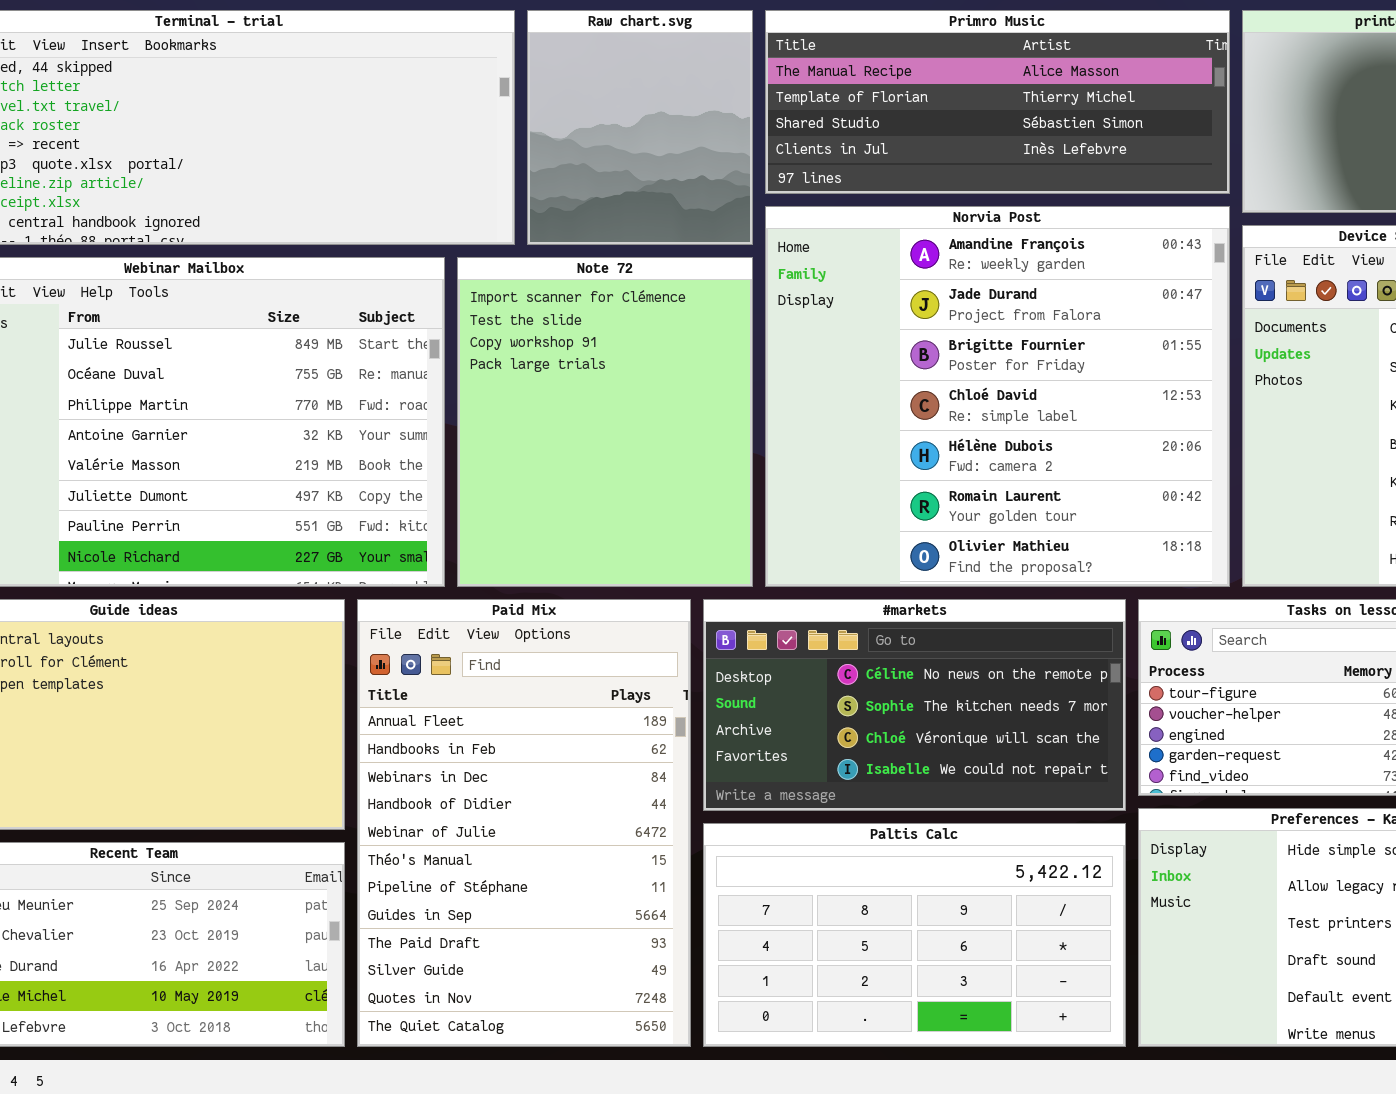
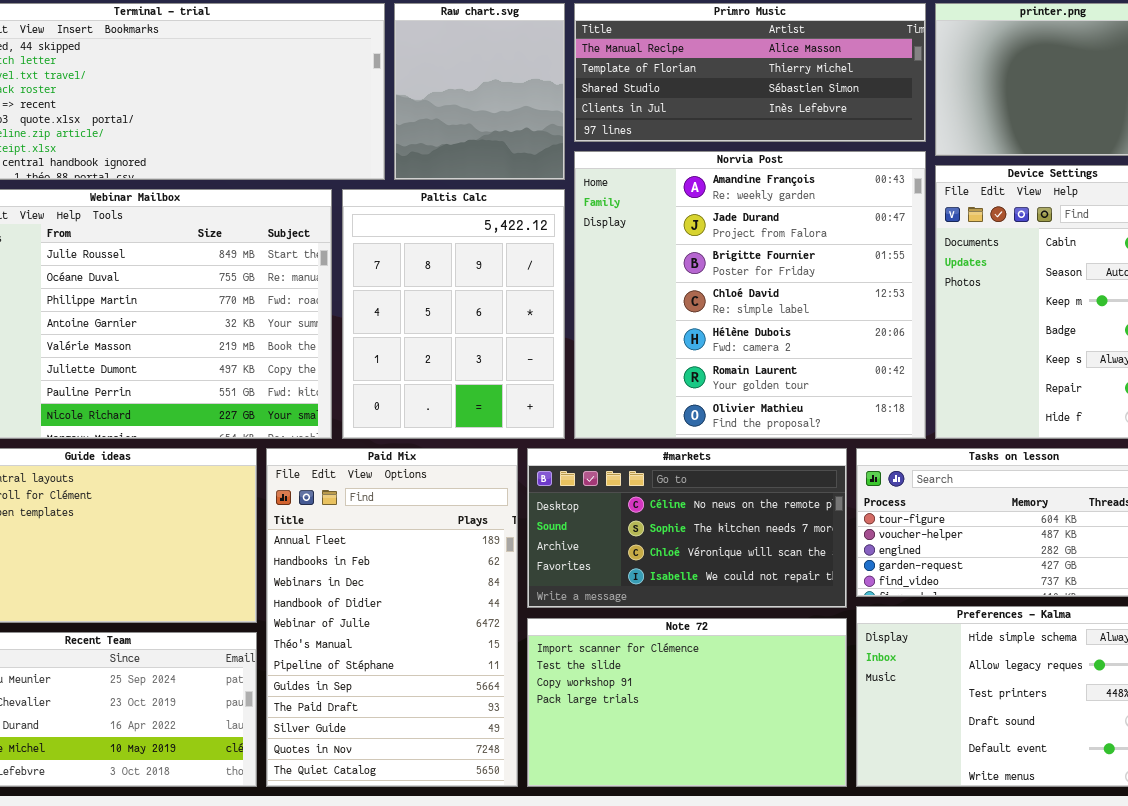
Note 72: [457,257,753,587] -> [527,618,847,787], moved, resized
Paltis Calc: [703,823,1126,1047] -> [342,189,565,439], moved, resized

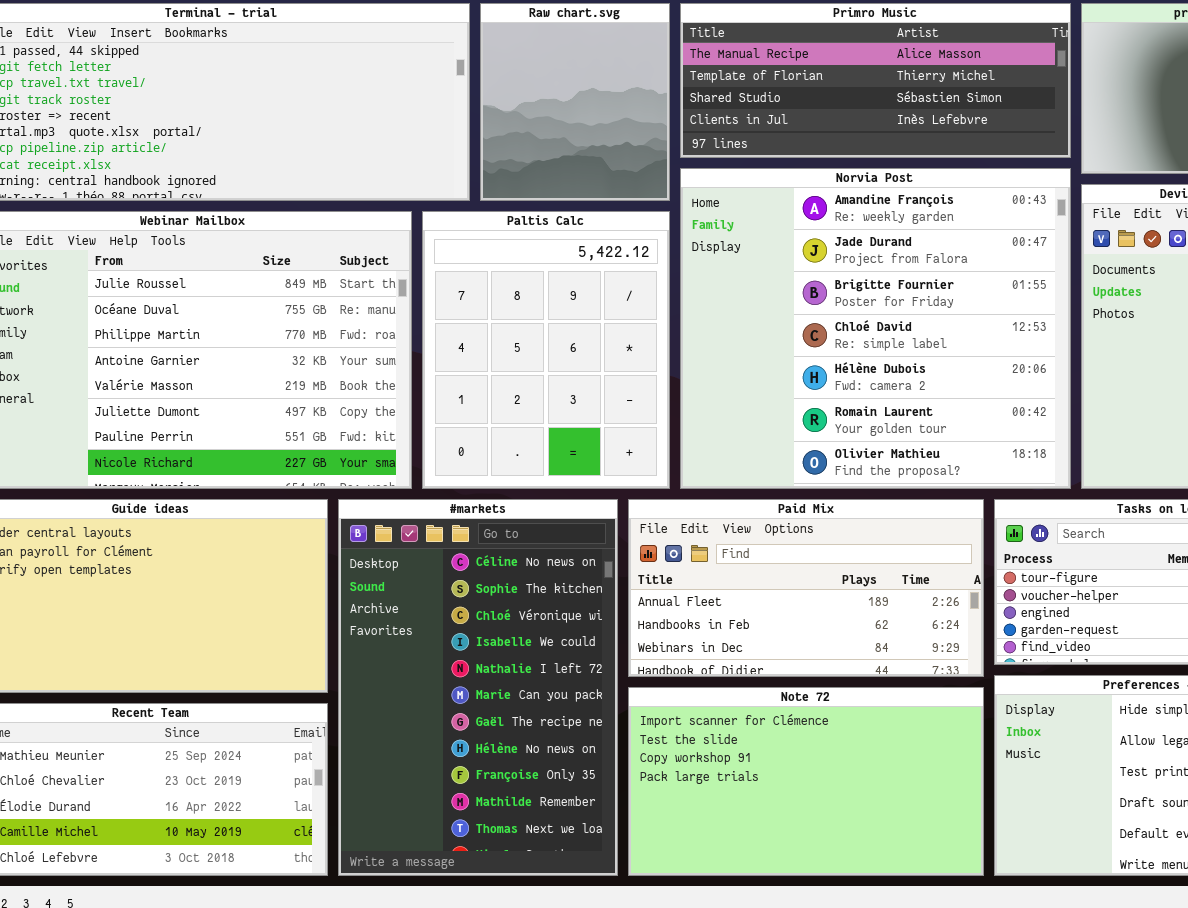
Paid Mix: [266,448,518,787] -> [628,499,984,677], moved, resized
#markets: [527,448,847,608] -> [338,499,618,876], moved, resized

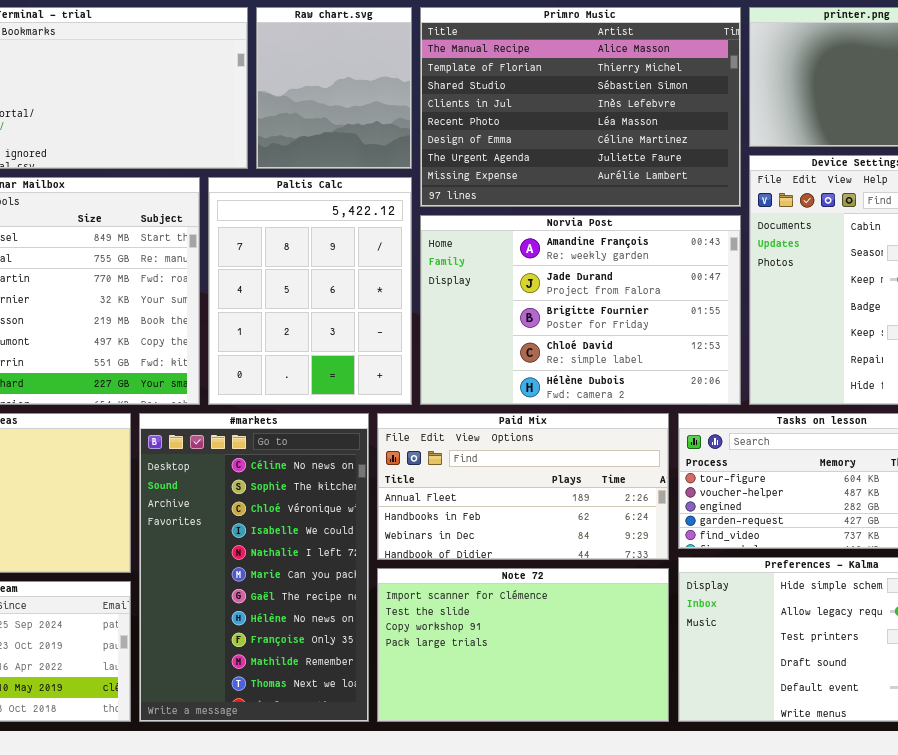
Primro Music: [680,3,1071,158] -> [420,7,741,207], resized
Norvia Post: [680,168,1071,489] -> [420,215,741,405], resized

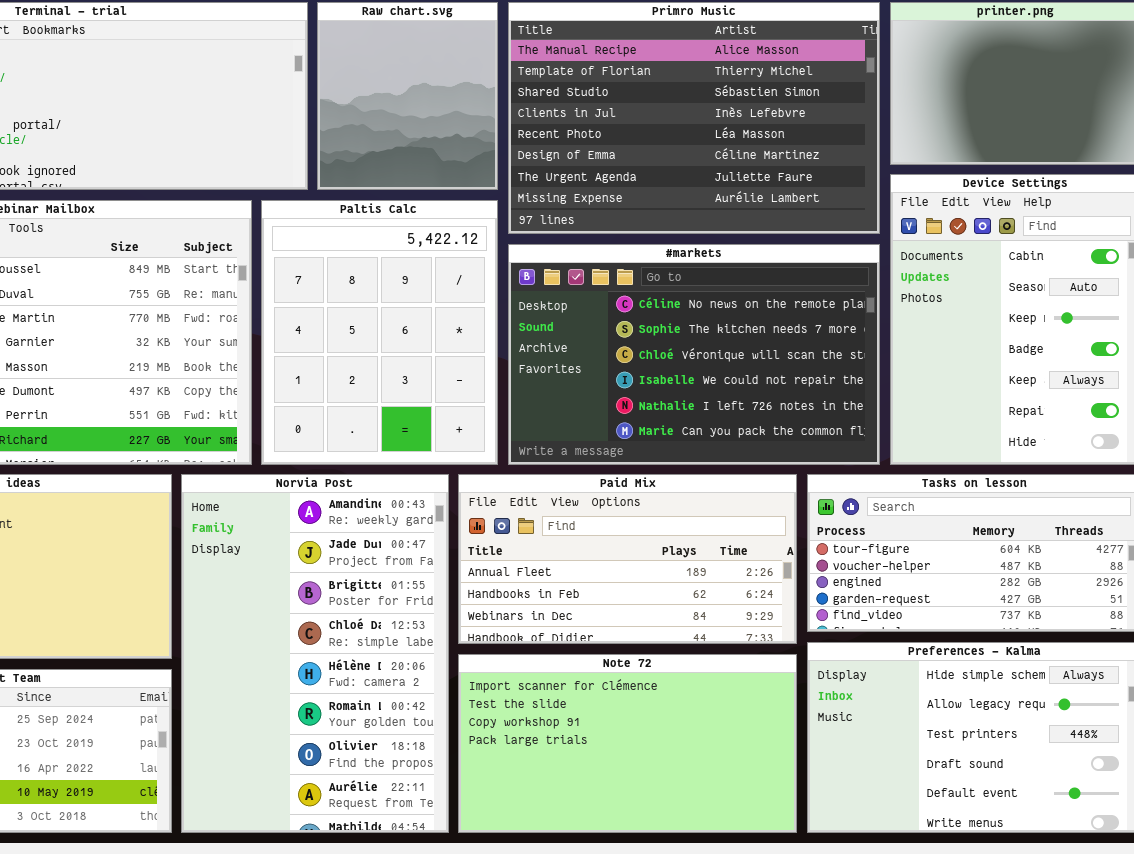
Norvia Post: [420,215,741,405] -> [181,474,449,833], moved, resized
#markets: [139,413,369,722] -> [508,244,880,465], moved, resized

